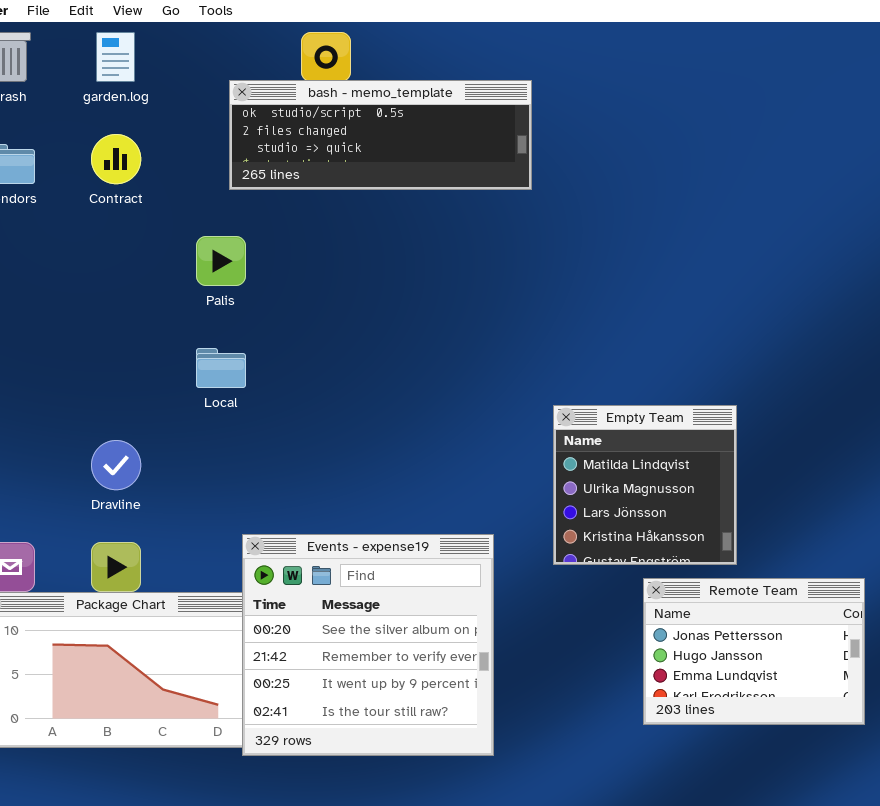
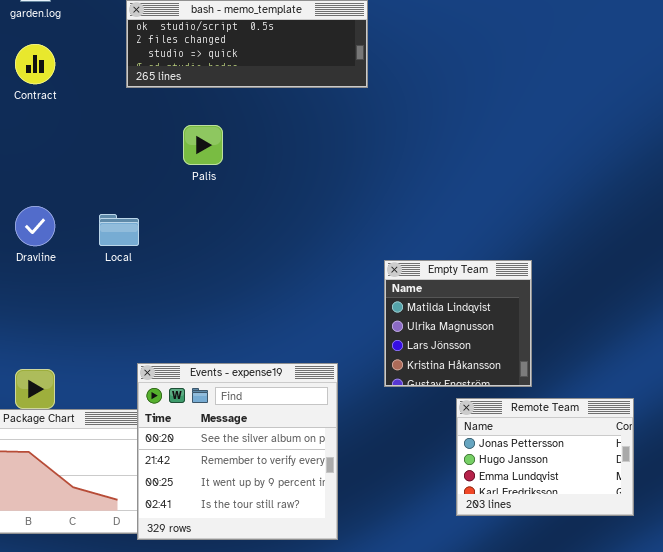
Palis: [196,236,246,286] -> [183,125,223,165], moved
Dravline: [91,440,141,490] -> [15,206,55,246], moved

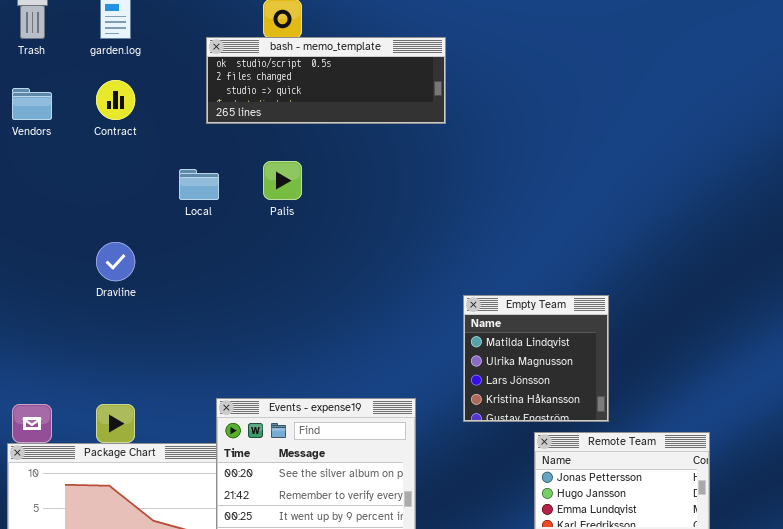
Local: [99,214,139,246] -> [179,169,219,200], moved

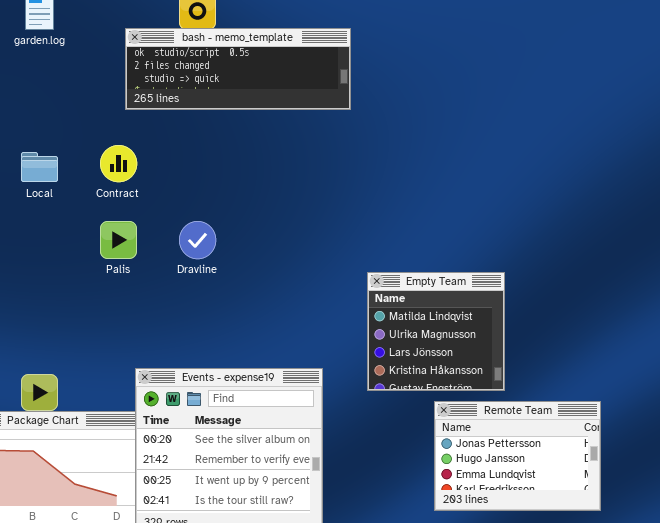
Contract: [96,80,135,120] -> [100,145,137,182], moved
Palis: [263,161,302,200] -> [100,221,137,259], moved
Local: [179,169,219,200] -> [21,152,58,182], moved
Dravline: [96,242,135,281] -> [179,221,216,259], moved

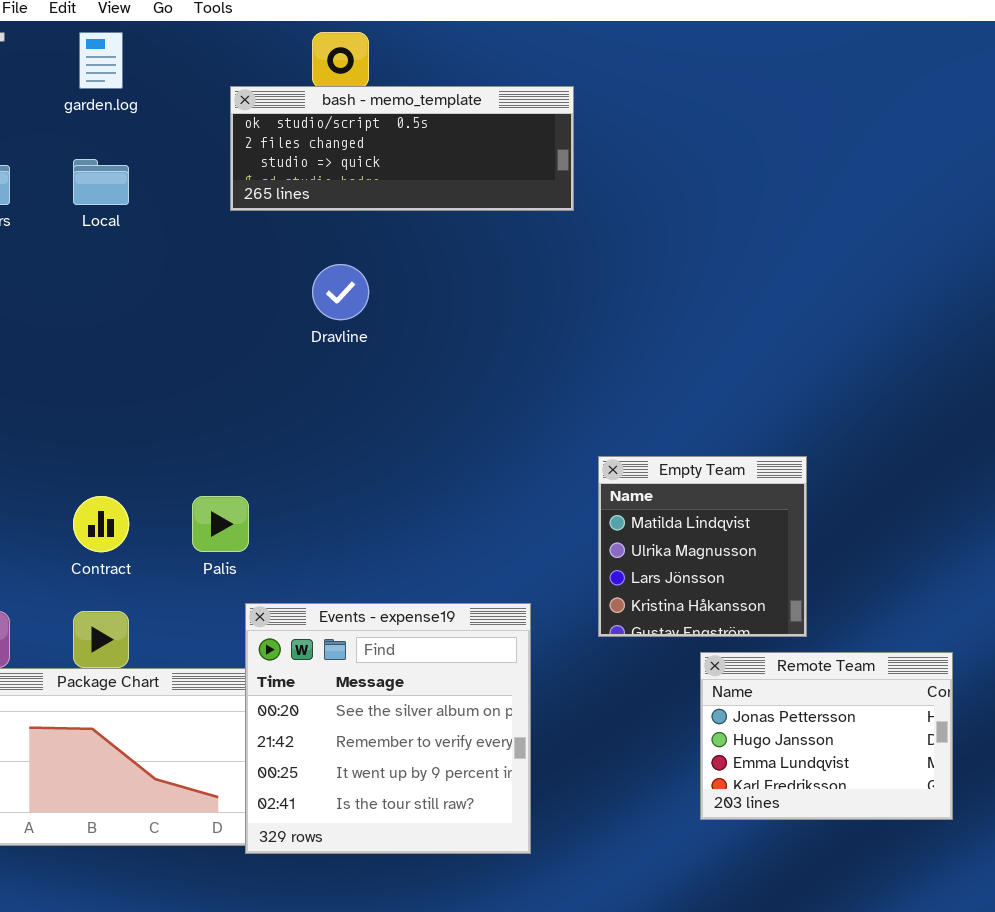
Contract: [100,145,137,182] -> [73,496,129,552], moved
Local: [21,152,58,182] -> [73,159,129,205], moved
Palis: [100,221,137,259] -> [192,496,249,552], moved
Dravline: [179,221,216,259] -> [312,264,369,320], moved

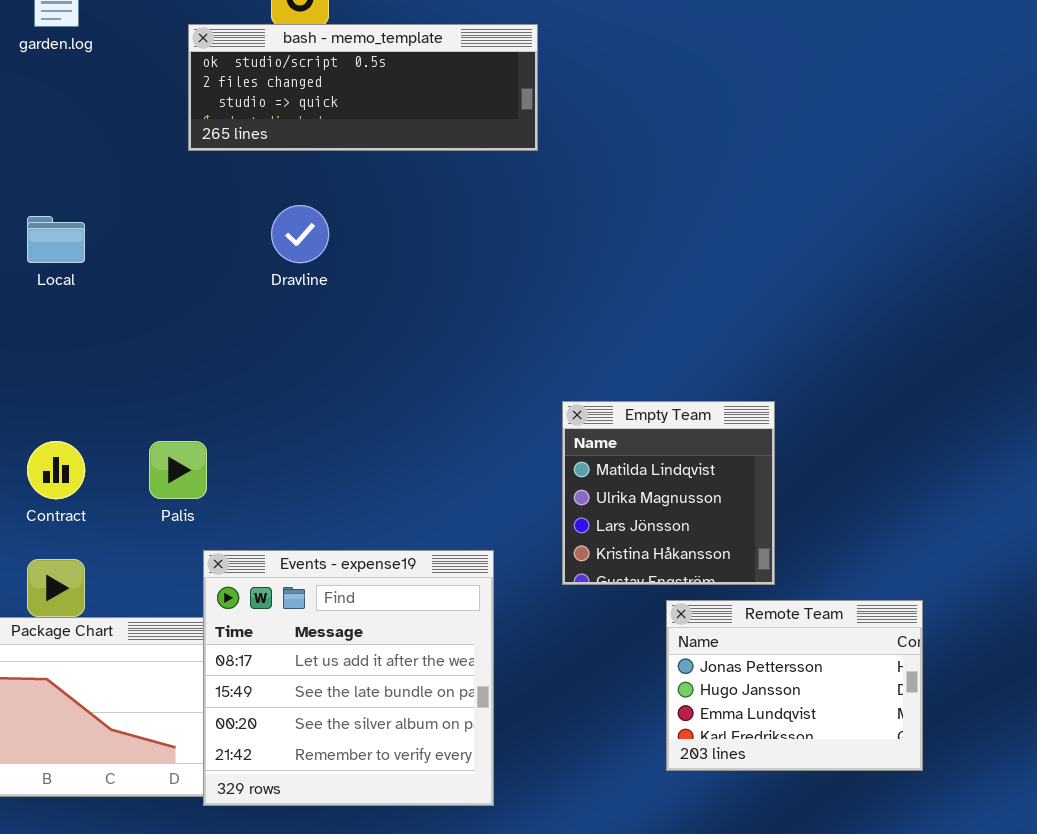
Local: [73,159,129,205] -> [27,216,85,263], moved
Events - expense19: [245,603,531,854] -> [203,550,494,806], scrolled up 2 rows

